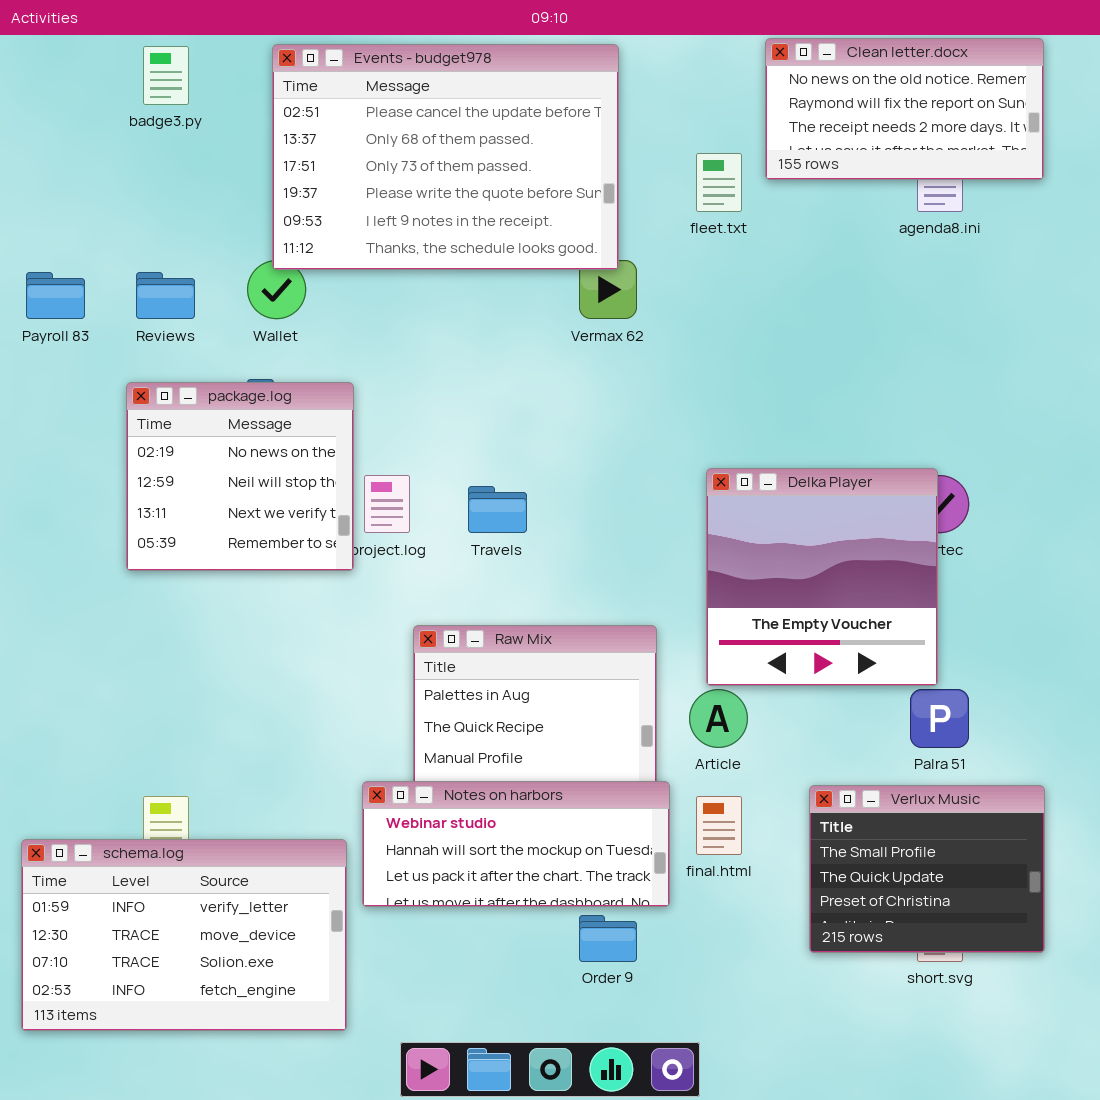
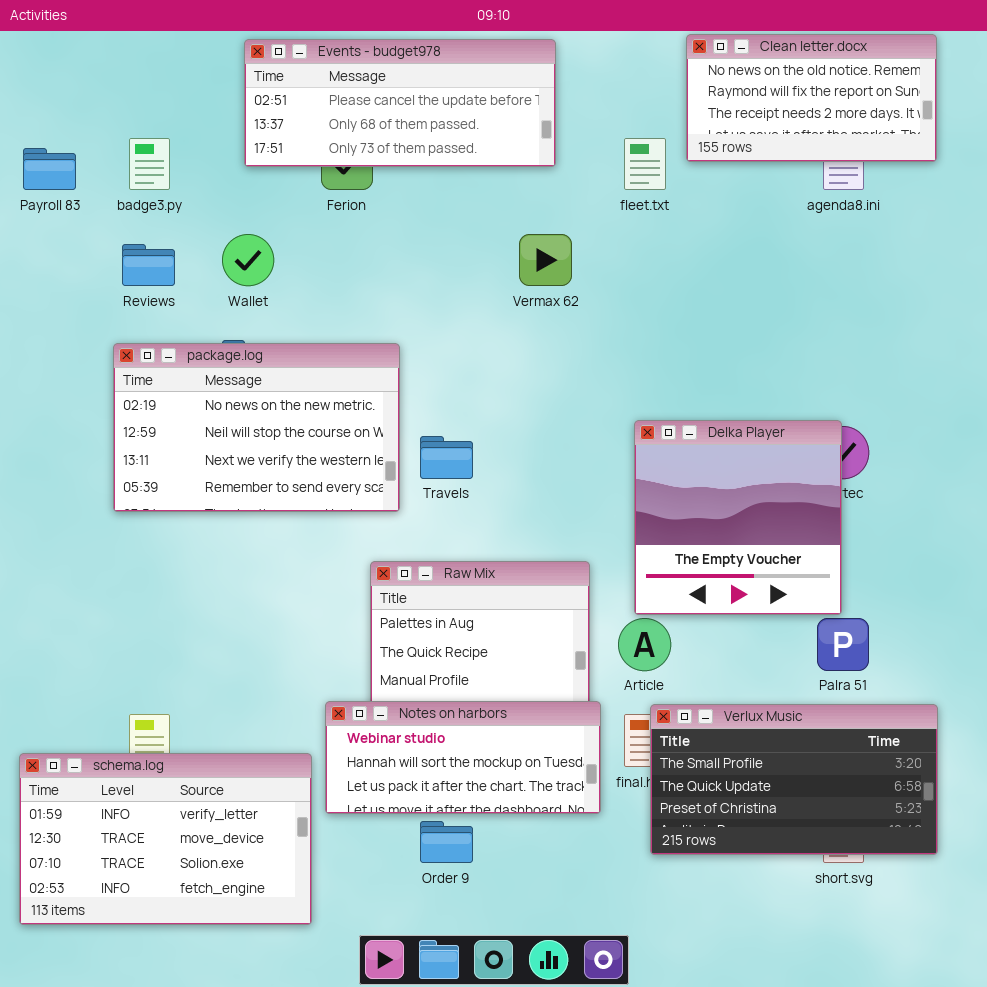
Events - budget978: [272,44,619,270] -> [244,39,556,167], resized
badge3.py: [143,46,189,105] -> [129,138,170,190], moved
Payroll 83: [26,272,85,319] -> [23,148,76,190], moved
package.log: [126,382,354,571] -> [113,343,400,512], resized
Verlux Music: [809,785,1045,953] -> [650,704,938,855], resized
Order 9: [579,915,637,962] -> [420,821,473,863], moved

